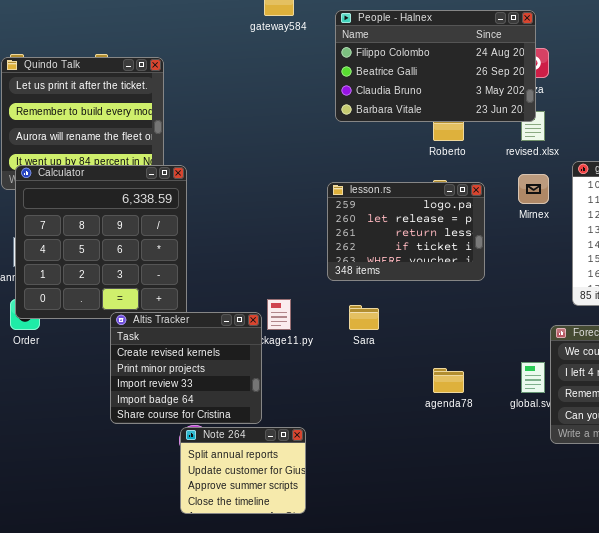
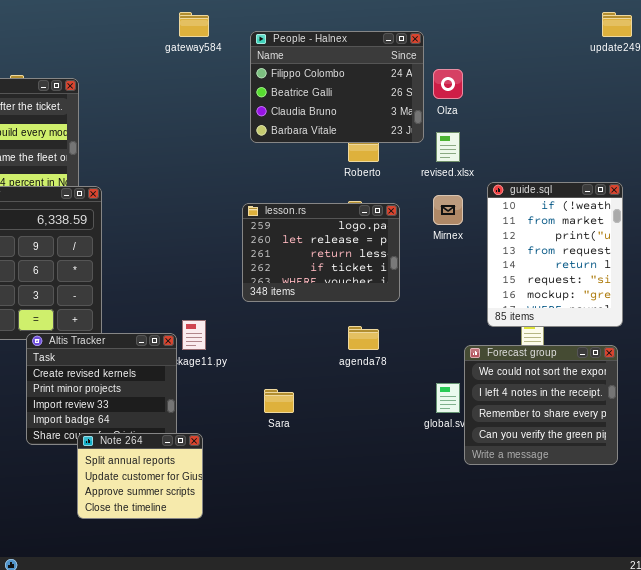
People - Halnex: [335,10,536,122] -> [250,31,424,143], resized
Sara: [349,305,379,330] -> [264,389,294,413], moved
agenda78: [433,368,464,393] -> [348,326,379,350], moved
Note 264: [180,427,306,514] -> [77,433,203,519], moved

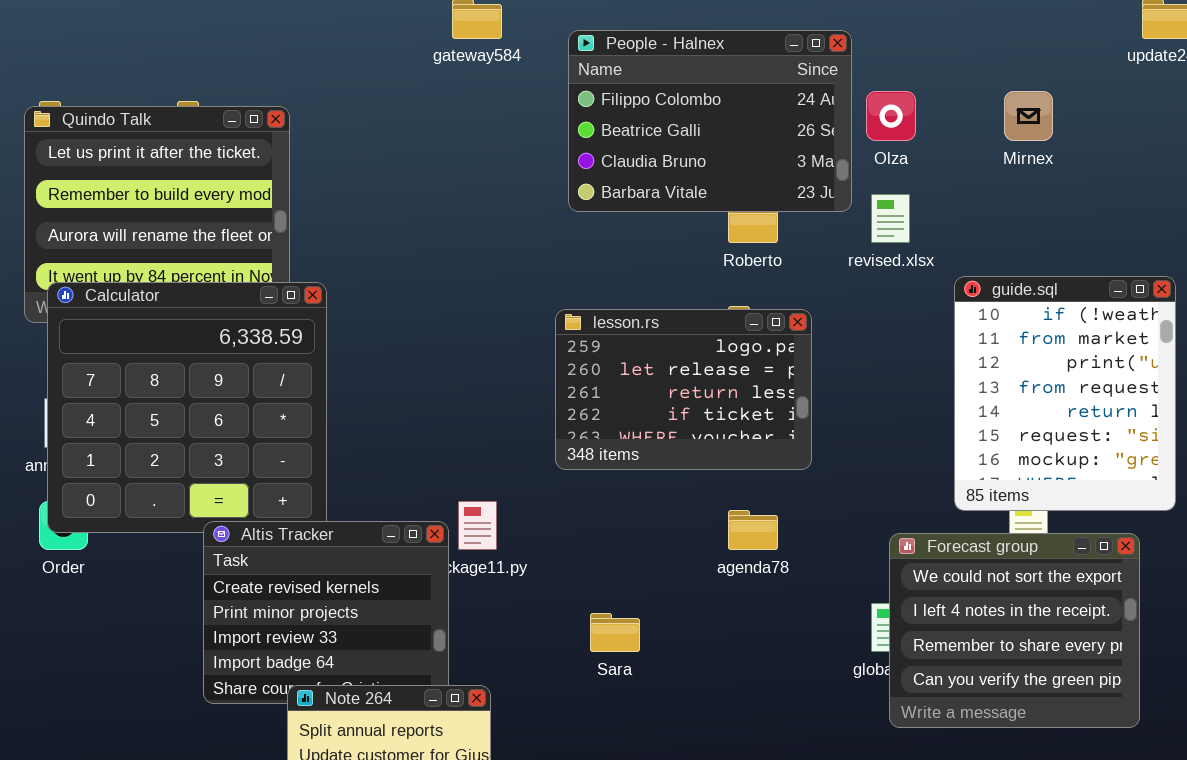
Mirnex: [433,195,463,225] -> [1004,91,1053,141], moved
Forecast group: [464,345,618,465] -> [889,533,1140,728], moved

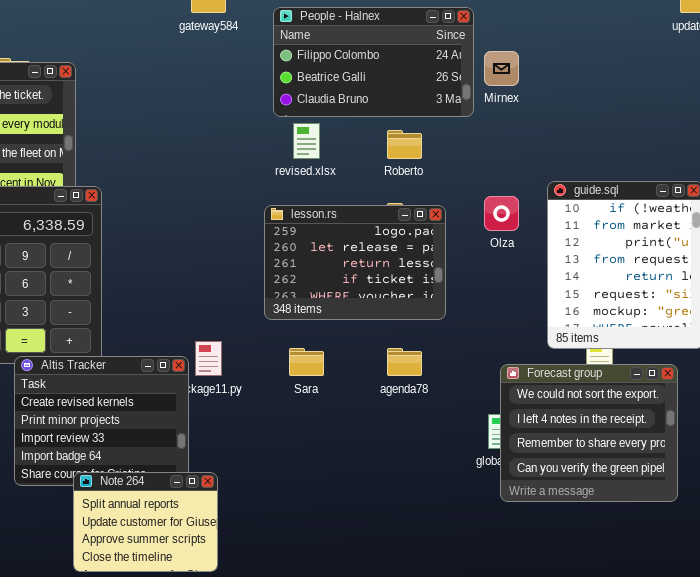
People - Halnex: [568,30,852,212] -> [273,7,474,117], resized
Olza: [866,91,916,141] -> [484,196,519,231], moved
Mirnex: [1004,91,1053,141] -> [484,51,519,86], moved
revised.xlsx: [871,194,910,243] -> [293,123,320,159], moved
Sara: [590,613,640,652] -> [289,348,324,376], moved

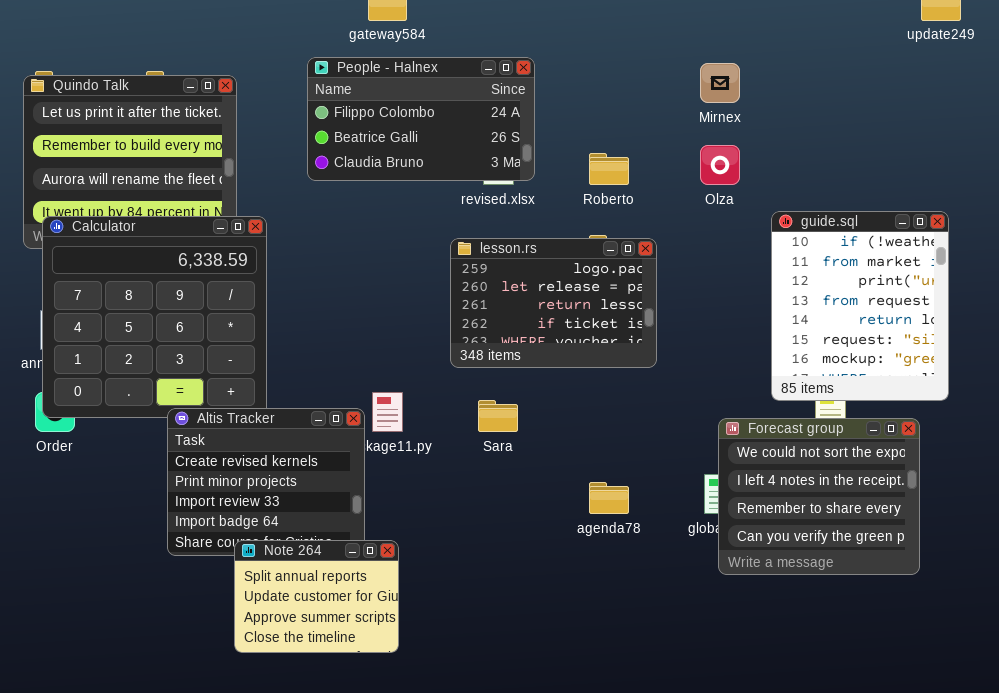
People - Halnex: [273,7,474,117] -> [307,57,535,181], moved
Olza: [484,196,519,231] -> [700,145,740,185], moved
agenda78: [387,348,422,376] -> [589,482,629,514], moved

